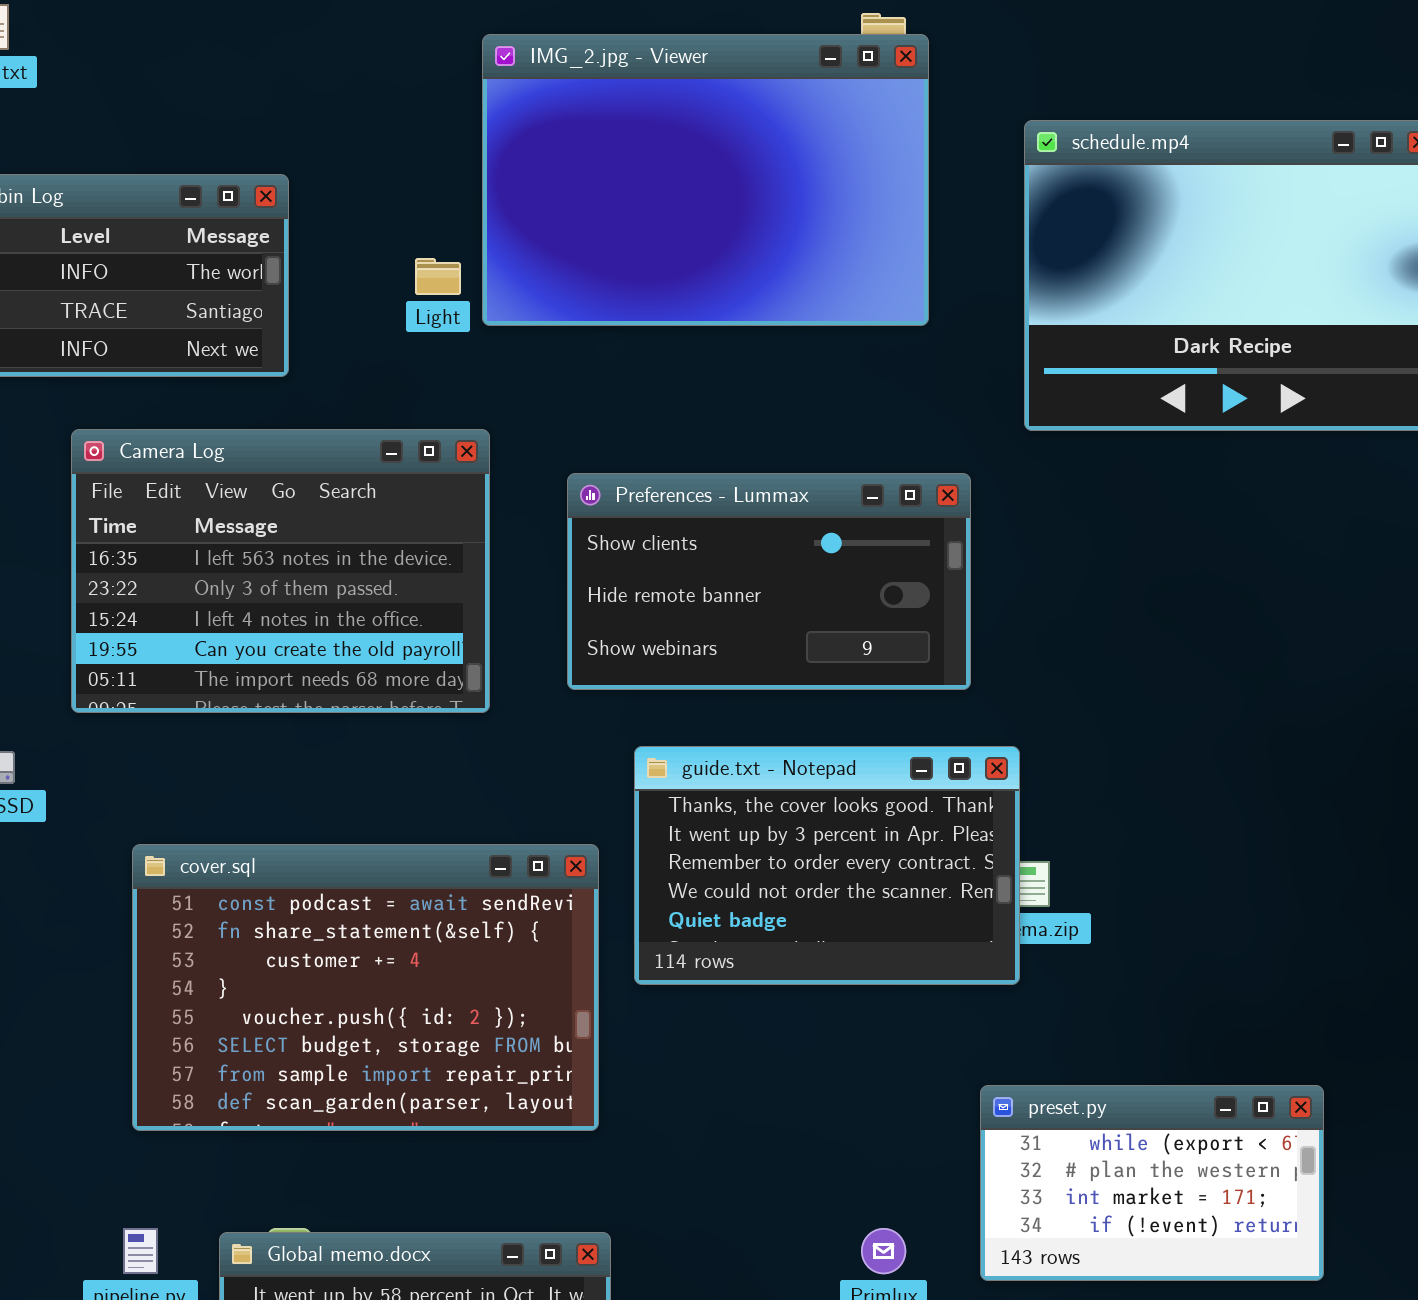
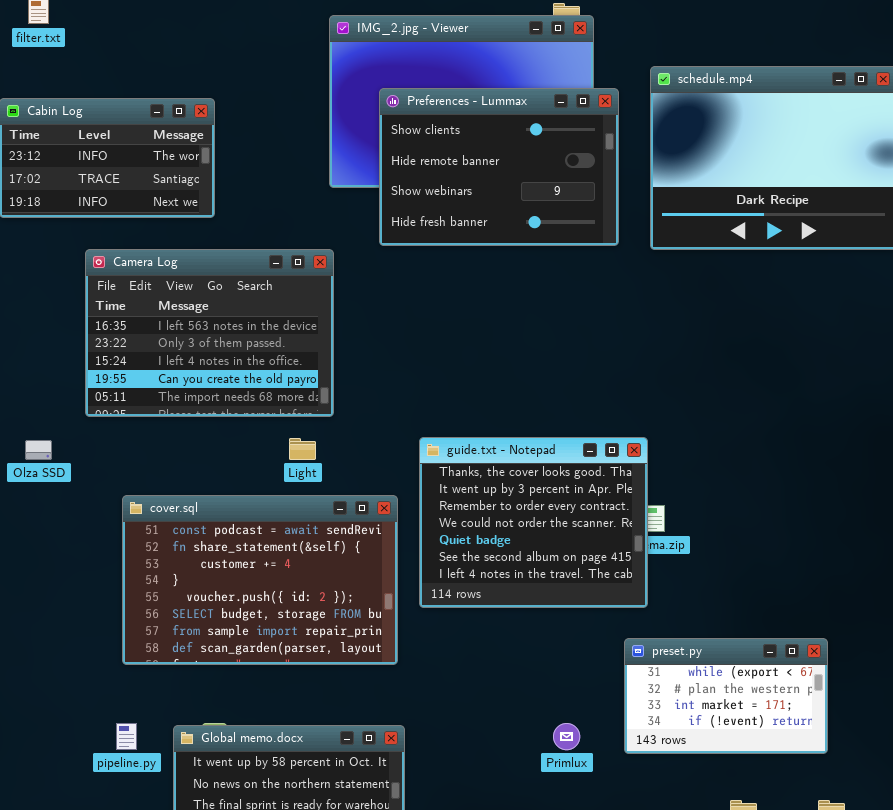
Light: [415,258,461,295] -> [289,438,316,460], moved
Preferences - Lummax: [567,473,971,690] -> [379,88,619,246], moved, resized
guide.txt - Notepad: [634,746,1020,985] -> [419,437,648,608], resized

